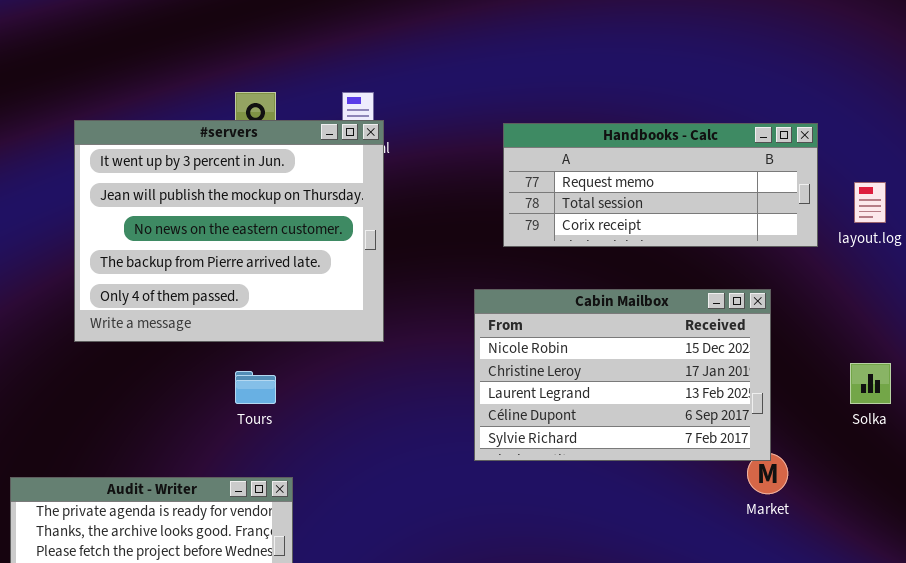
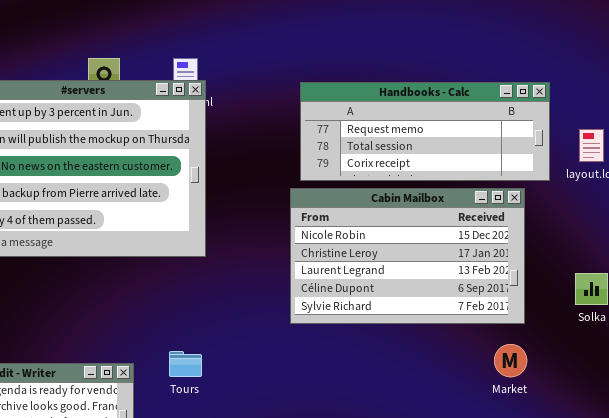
Cabin Mailbox: [474,289,771,461] -> [290,188,525,324], moved
Tours: [235,371,276,404] -> [169,351,202,377], moved

